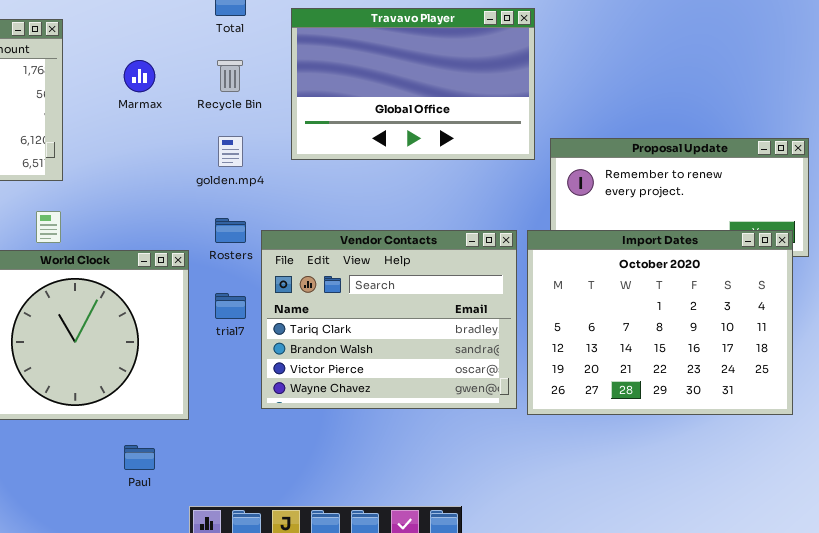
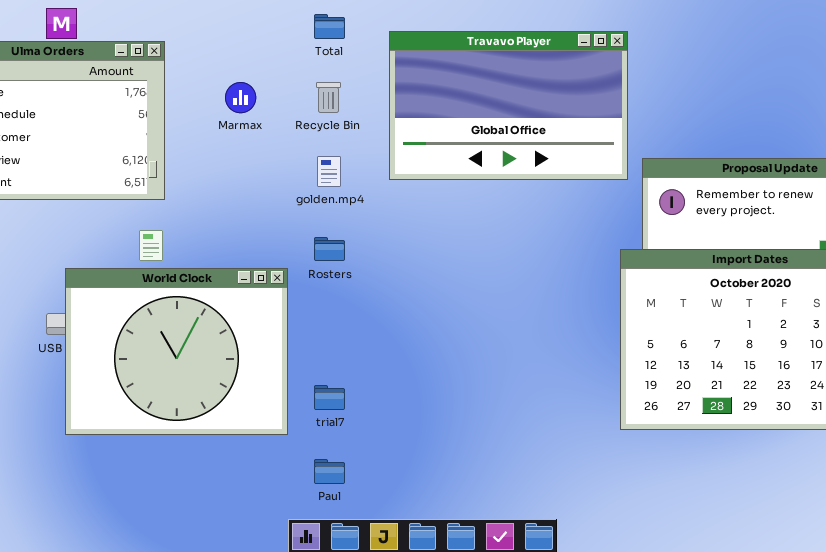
Vendor Contacts: [261,230,517,409] -> none, closed
trial7: [215,293,246,319] -> [314,385,345,410], moved
Paul: [124,445,155,470] -> [314,459,345,484], moved

